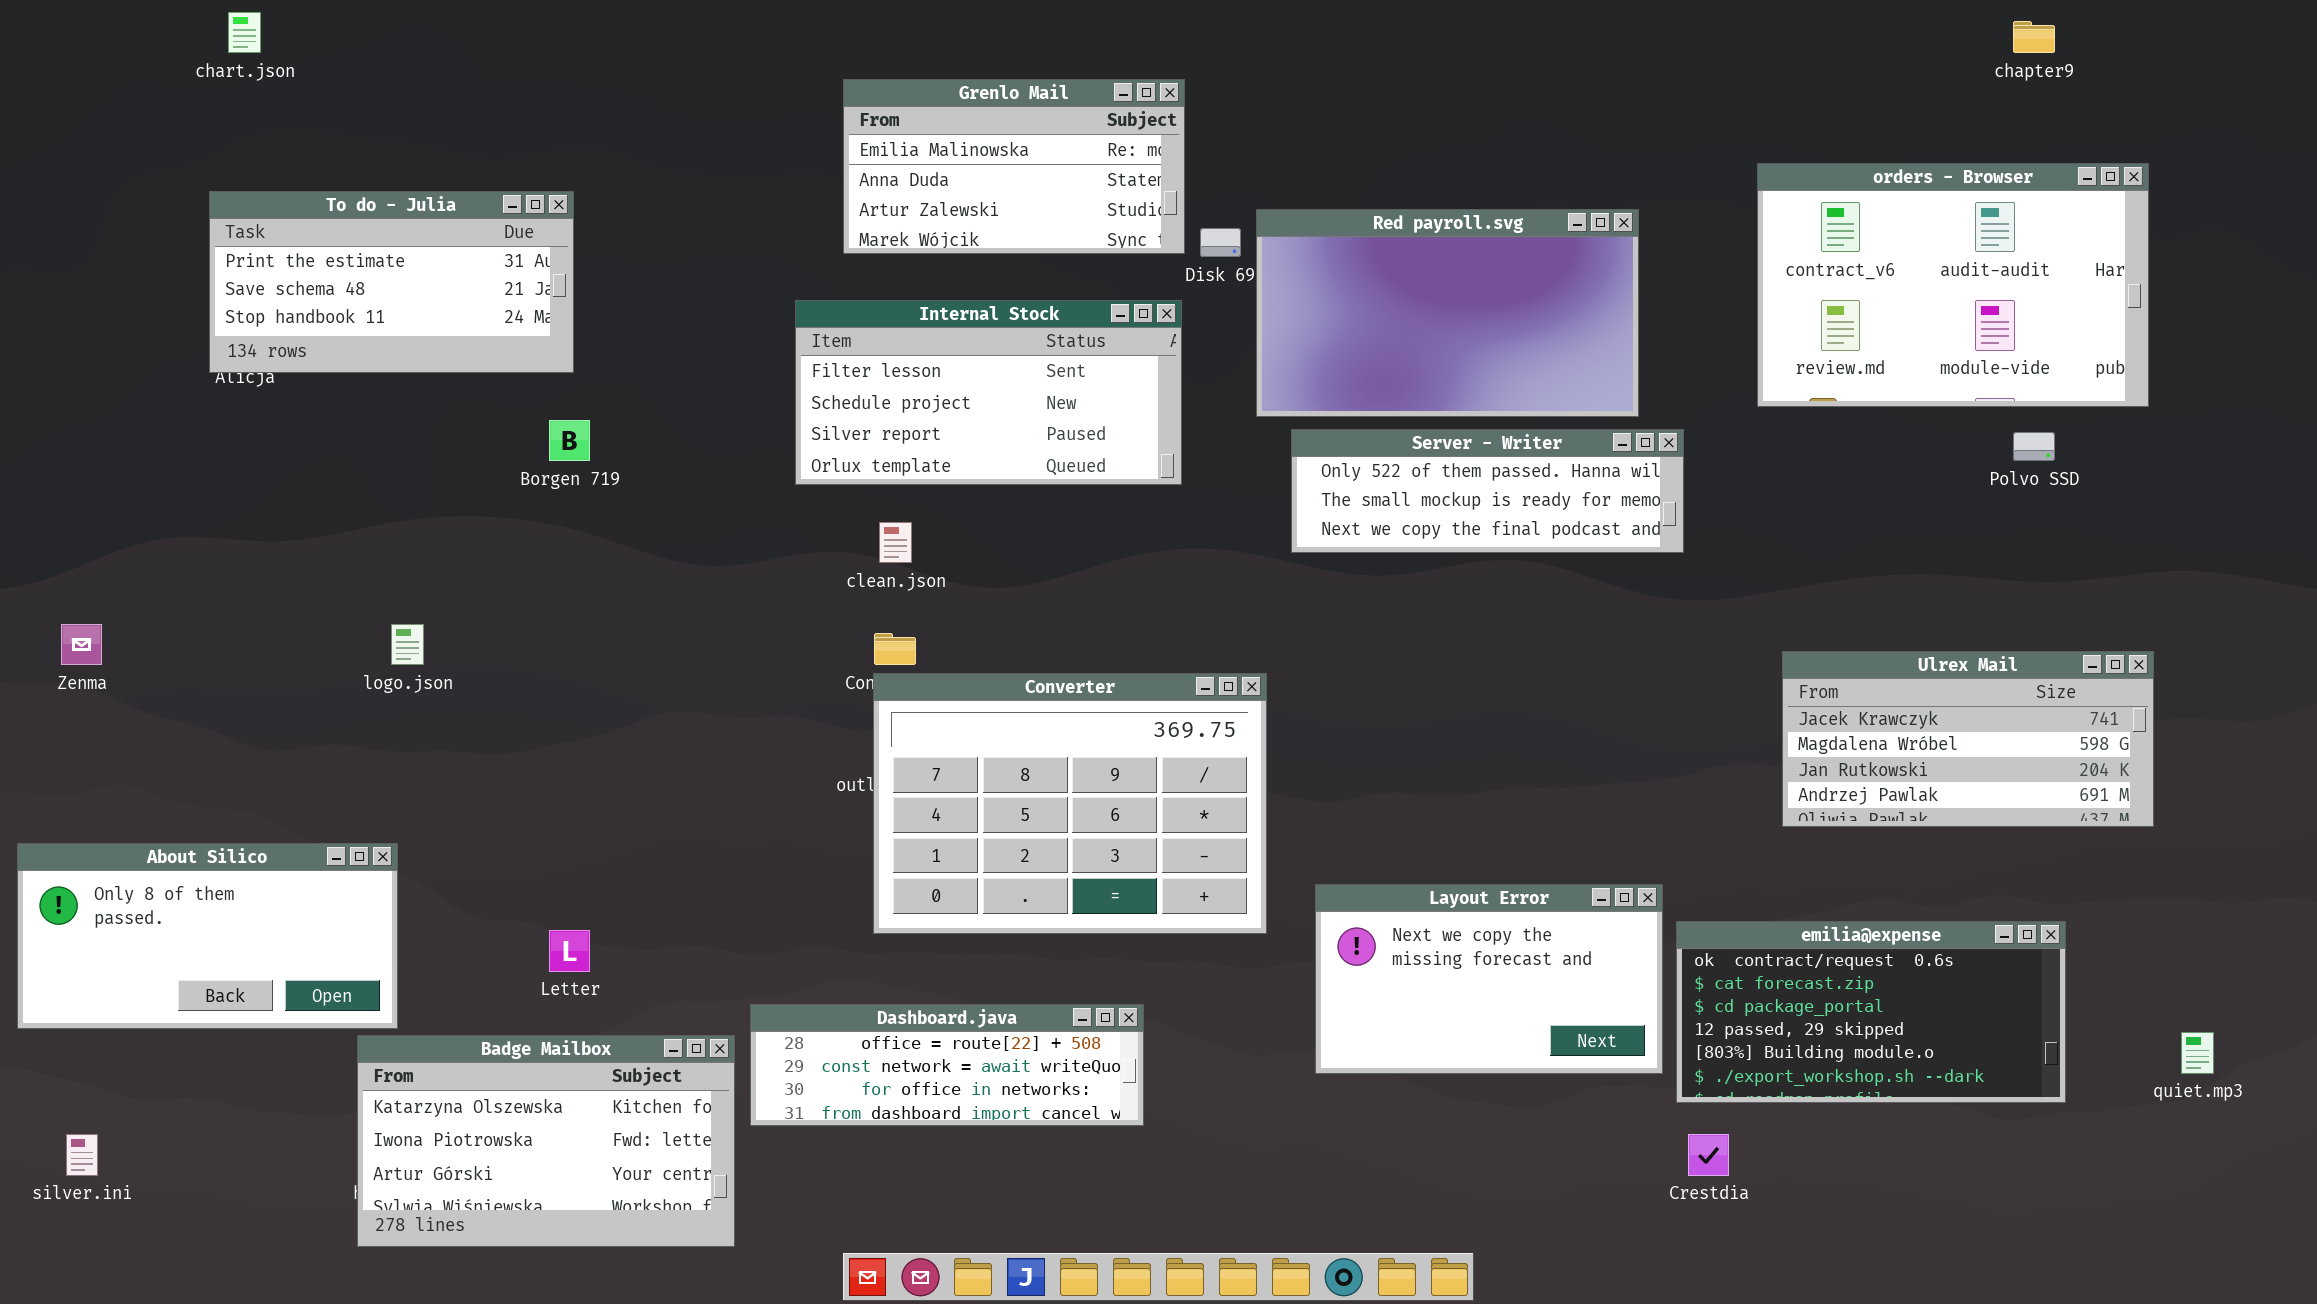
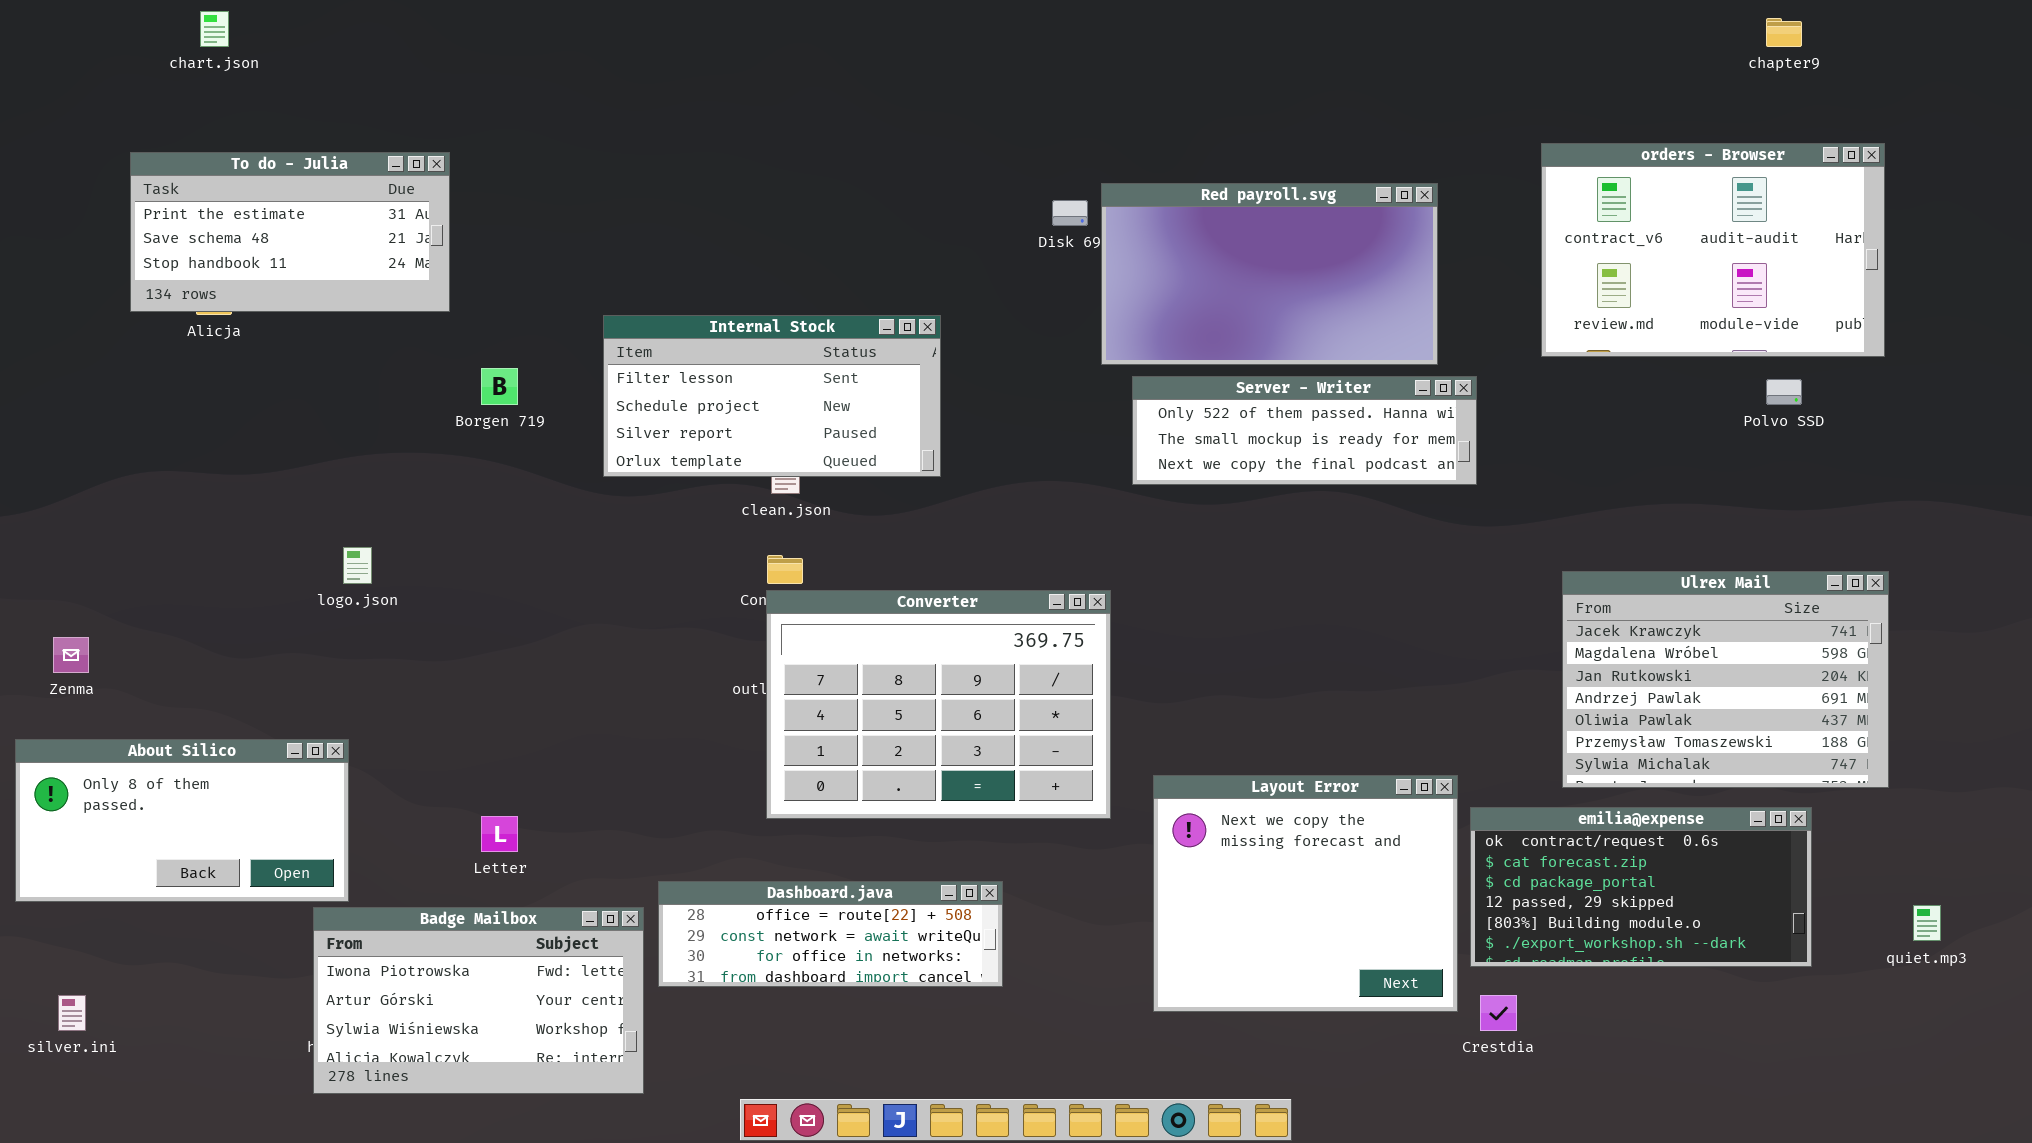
Grenlo Mail: [843,79,1185,254] -> none, closed
To do - Julia: [209,191,574,373] -> [130,152,450,312], moved
Internal Stock: [795,300,1182,485] -> [603,315,941,477], moved
Zenma: [61,624,102,665] -> [53,637,89,673], moved
Ulrex Mail: [1782,651,2154,827] -> [1562,571,1889,788], resized
Layout Error: [1315,884,1663,1074] -> [1153,775,1458,1012], resized
Badge Mailbox: [357,1035,735,1247] -> [313,907,644,1094], scrolled down 1 row

